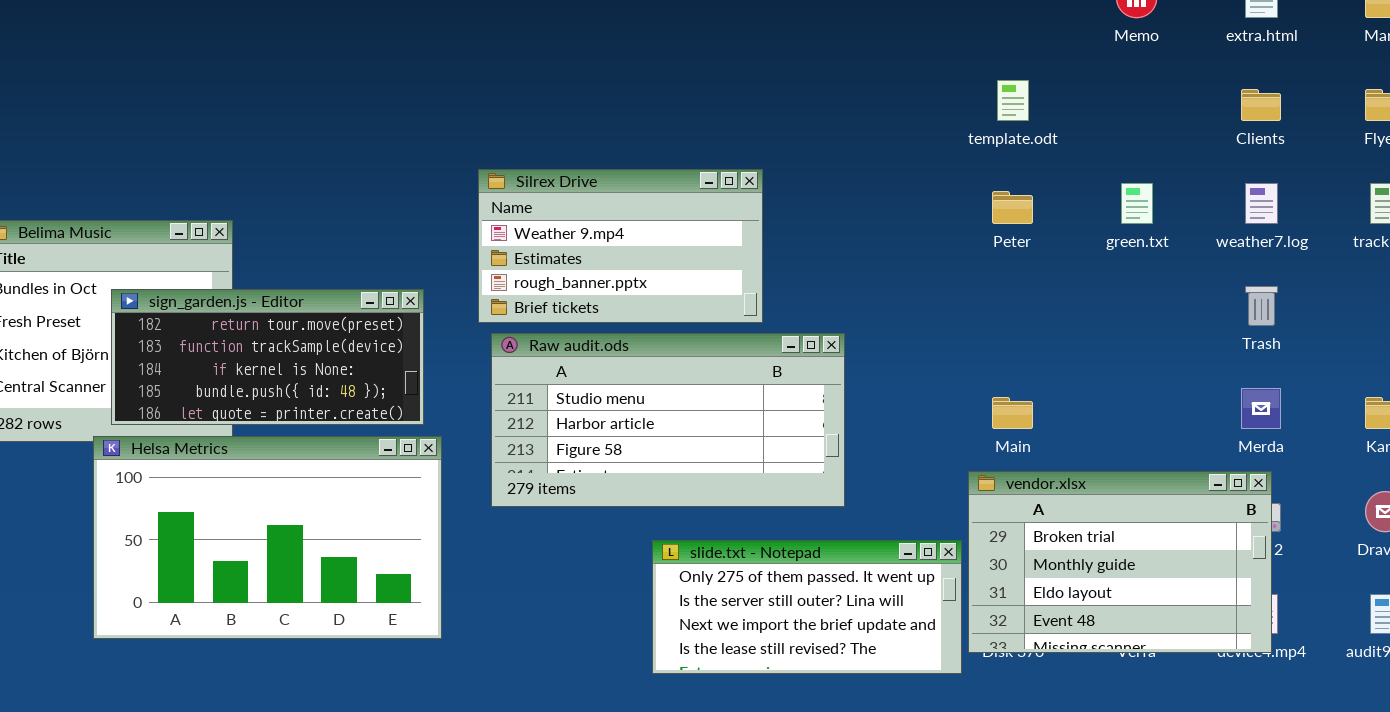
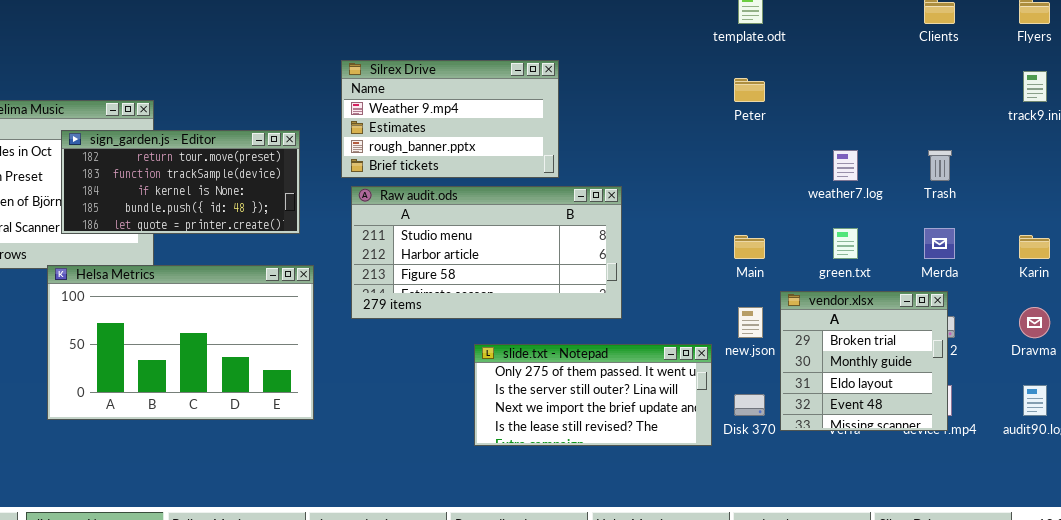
green.txt: [1121,183,1153,224] -> [833,228,858,259], moved
weather7.log: [1245,183,1278,224] -> [833,150,858,181], moved
sign_garden.js - Editor: [111,289,424,425] -> [61,130,300,234], moved
vendor.xlsx: [968,471,1272,653] -> [780,291,948,431], resized

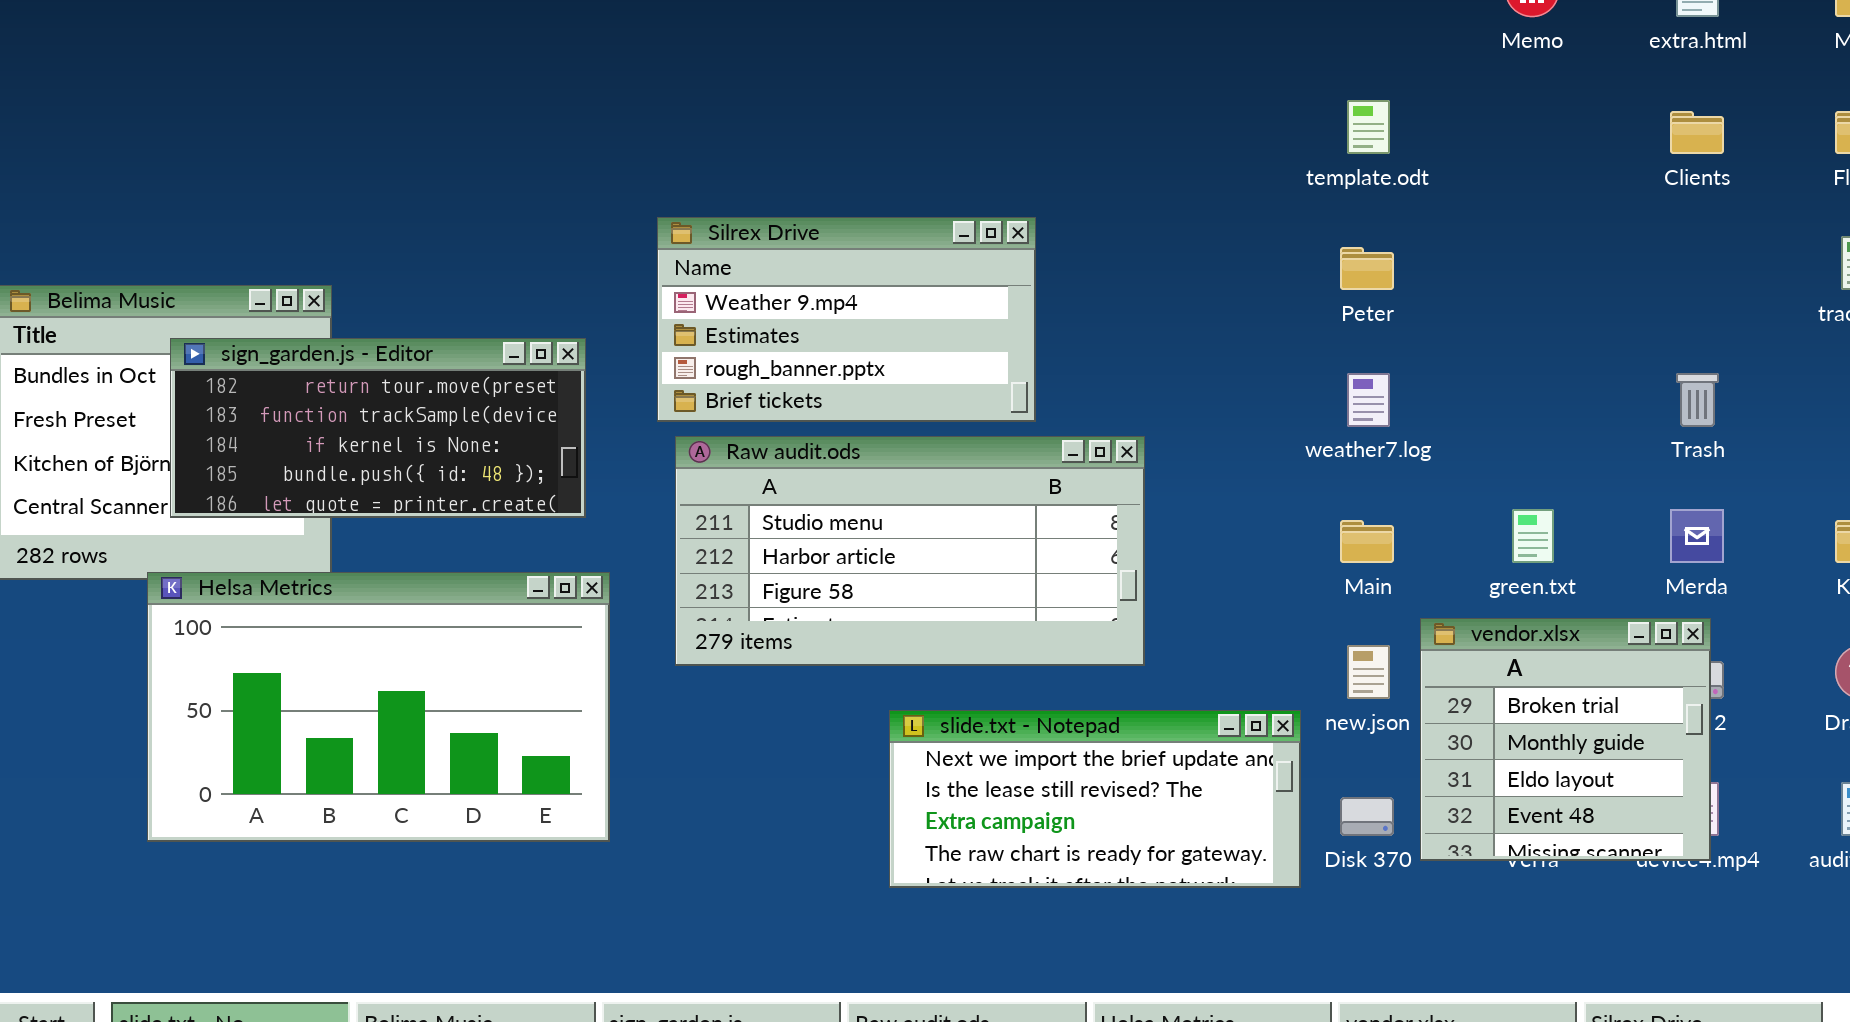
weather7.log: [833,150,858,181] -> [1347,373,1390,427], moved
slide.txt - Notepad: [474,344,712,446] -> [889,710,1301,888], scrolled down 2 rows

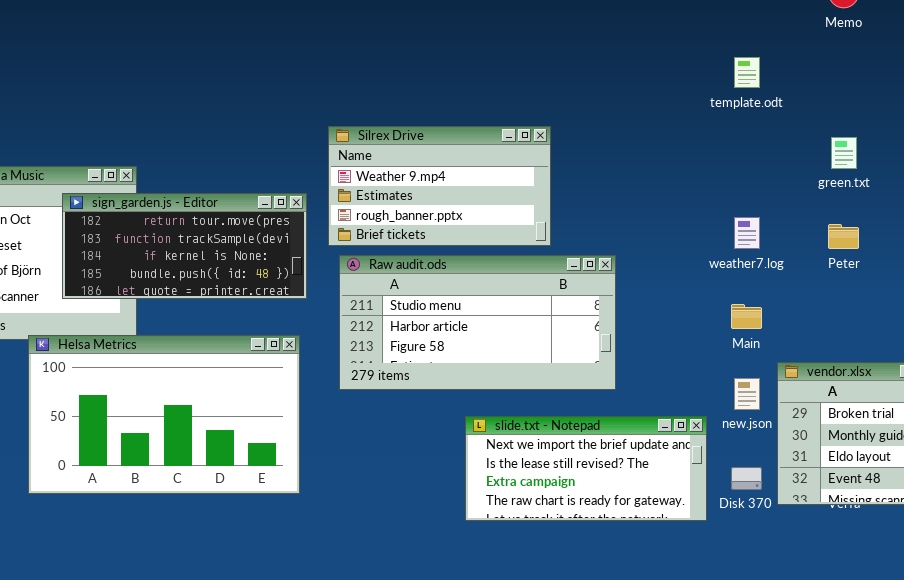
Peter: [1340,247,1394,290] -> [828,224,859,249], moved
sign_garden.js - Editor: [170,338,586,518] -> [62,193,307,299], moved
green.txt: [1512,509,1554,563] -> [831,137,857,169], moved

